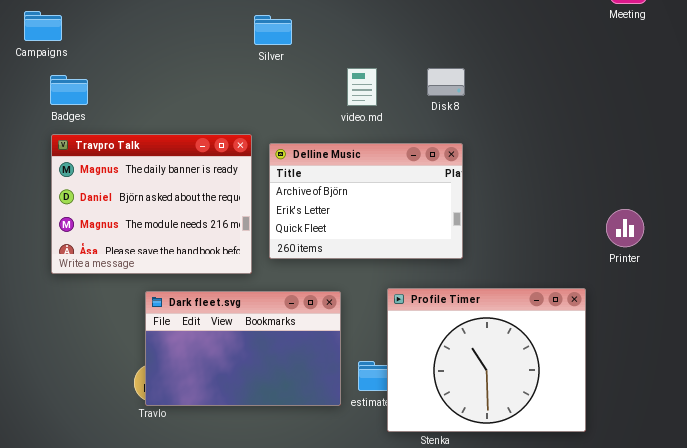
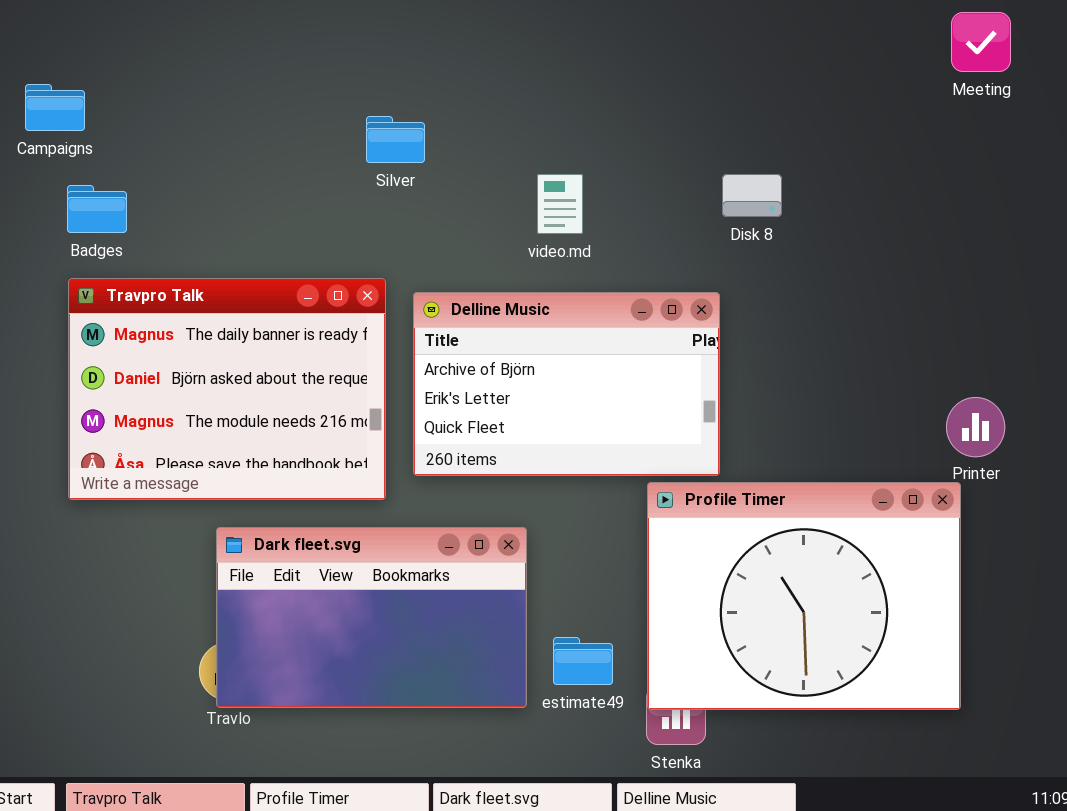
Silver: [254,15,292,45] -> [366,116,425,163], moved
Disk 8: [427,68,465,96] -> [722,174,782,217], moved
Profile Timer: [387,288,586,432] -> [647,482,961,710], moved

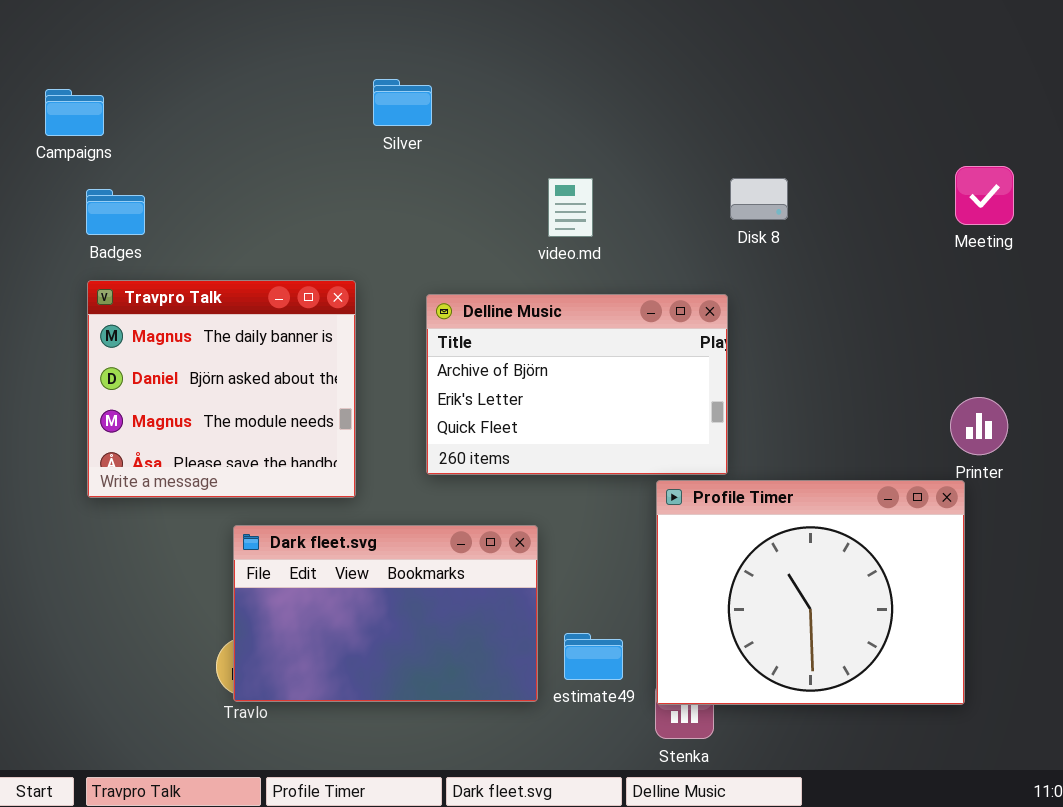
Meeting: [951,12,1011,72] -> [955,166,1014,225], moved
Silver: [366,116,425,163] -> [373,79,432,126], moved
Travpro Talk: [68,278,386,500] -> [87,280,356,498], resized

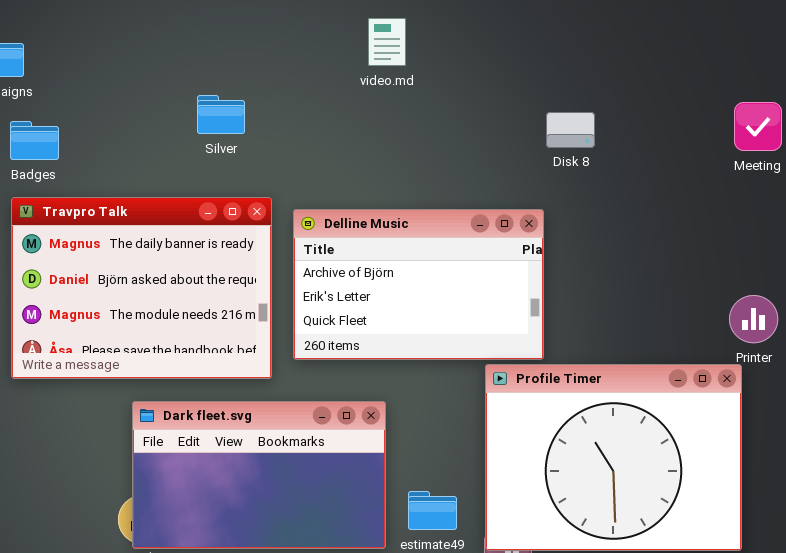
Silver: [373,79,432,126] -> [197,95,245,134], moved
video.md: [548,178,593,237] -> [368,18,406,66], moved
Travpro Talk: [87,280,356,498] -> [11,197,272,379], resized

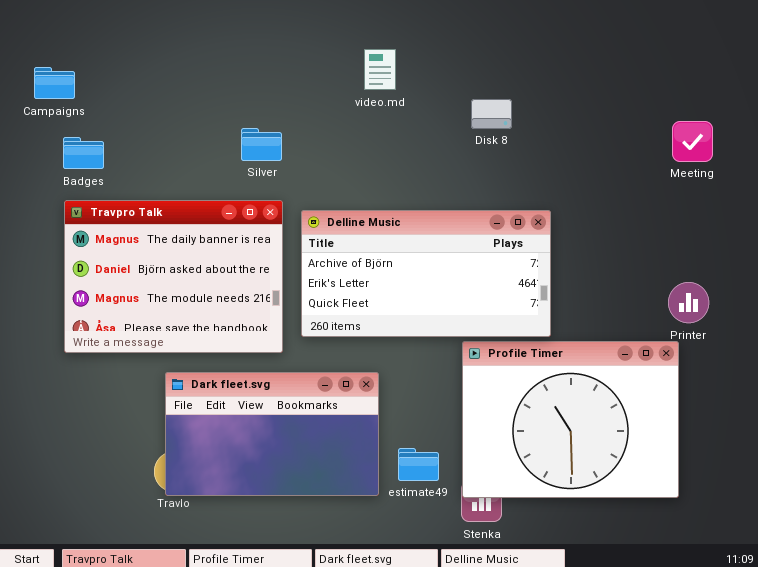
Silver: [197,95,245,134] -> [241,128,282,161], moved
Disk 8: [546,112,595,148] -> [471,99,512,129], moved
Delline Music: [293,209,544,360] -> [301,210,551,337], resized

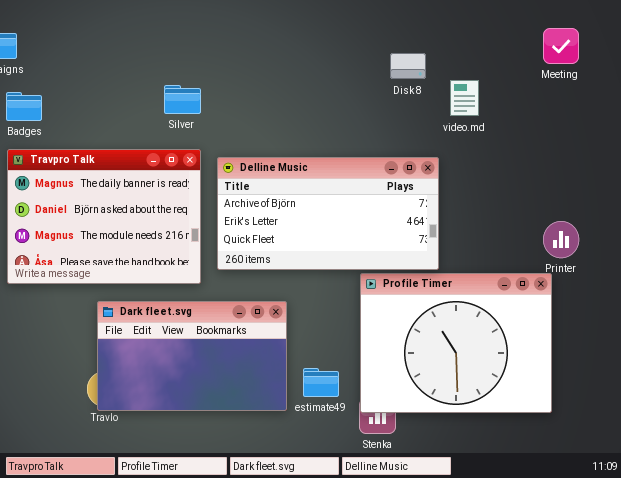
video.md: [364,49,396,90] -> [450,80,479,116], moved
Disk 8: [471,99,512,129] -> [390,53,426,79], moved
Meeting: [672,121,713,162] -> [543,28,579,64], moved

